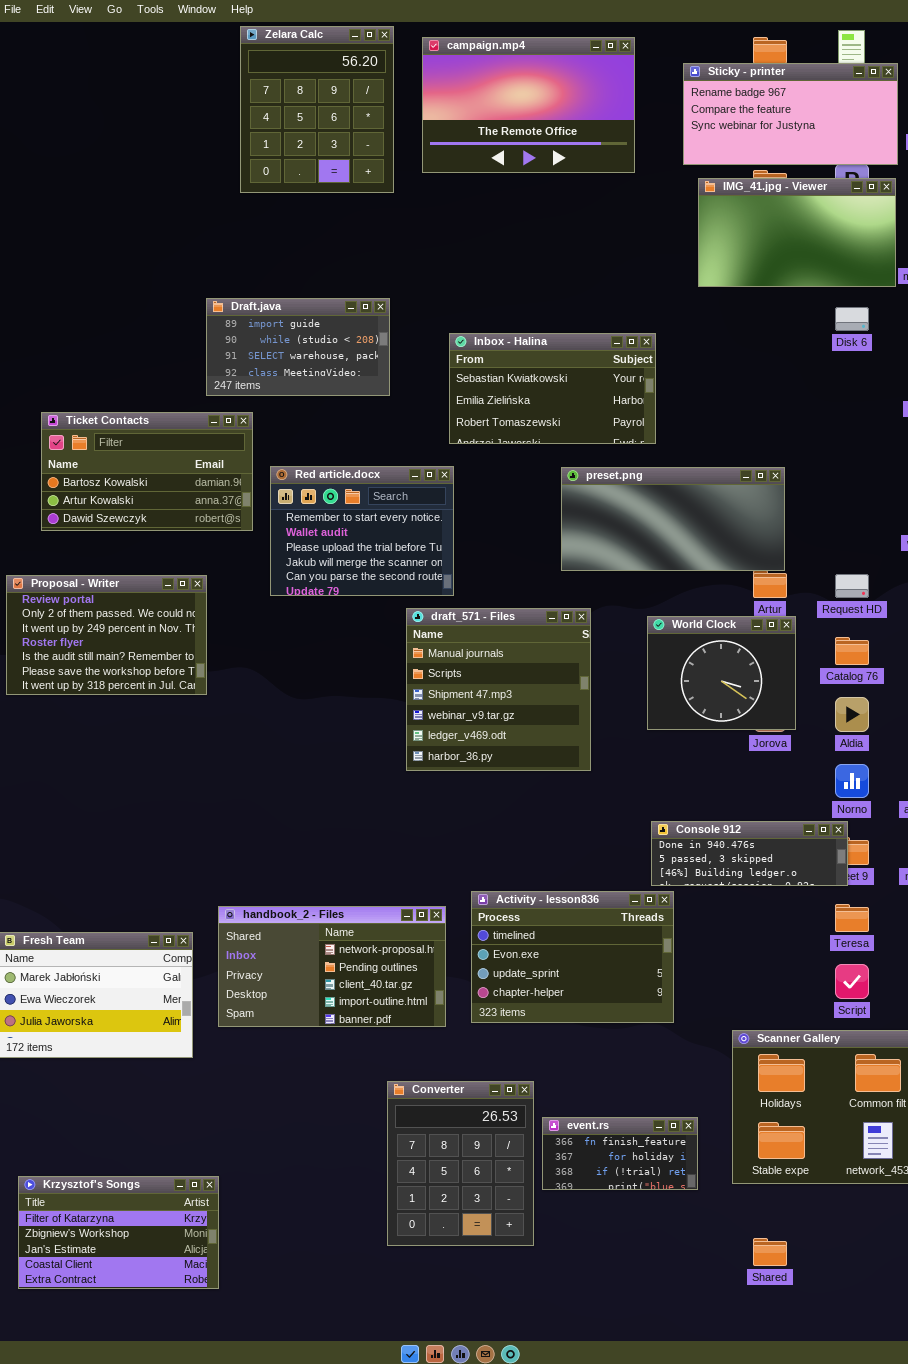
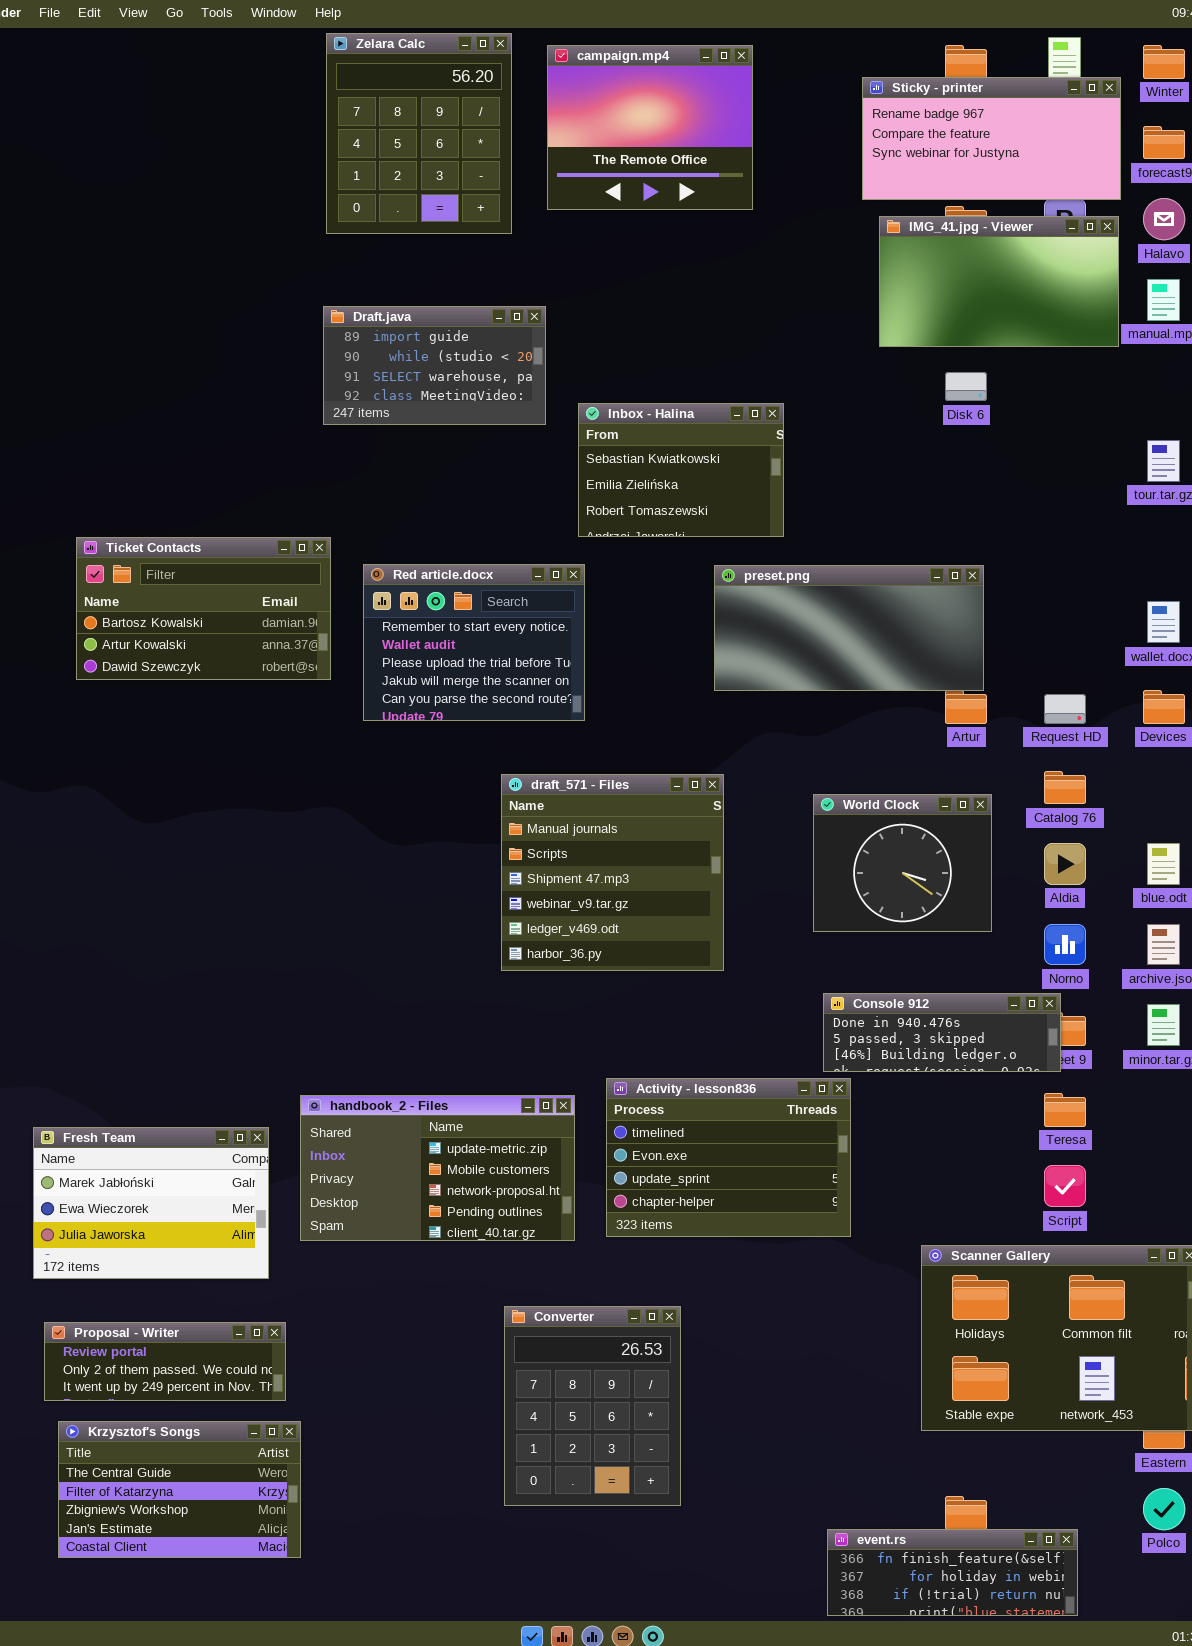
campaign.mp4: [422,37,635,173] -> [547,45,753,210], resized
Draft.java: [206,298,390,396] -> [323,306,546,425], moved
Disk 6: [835,307,869,331] -> [945,372,987,401], moved
Inbox - Halina: [449,333,656,444] -> [578,403,784,537], resized
Ticket Contacts: [41,412,253,531] -> [76,537,331,680], moved
Proposal - Writer: [6,575,207,695] -> [44,1322,286,1401], moved, resized
draft_571 - Files: [406,608,591,771] -> [501,774,724,971], moved
World Clock: [647,616,796,730] -> [813,794,992,932], moved
handbook_2 - Files: [218,906,446,1027] -> [300,1095,575,1241], scrolled up 2 rows
event.rs: [542,1117,698,1190] -> [827,1529,1078,1616], moved, resized
Krzysztof's Songs: [18,1176,219,1289] -> [58,1421,301,1558], scrolled up 1 row

